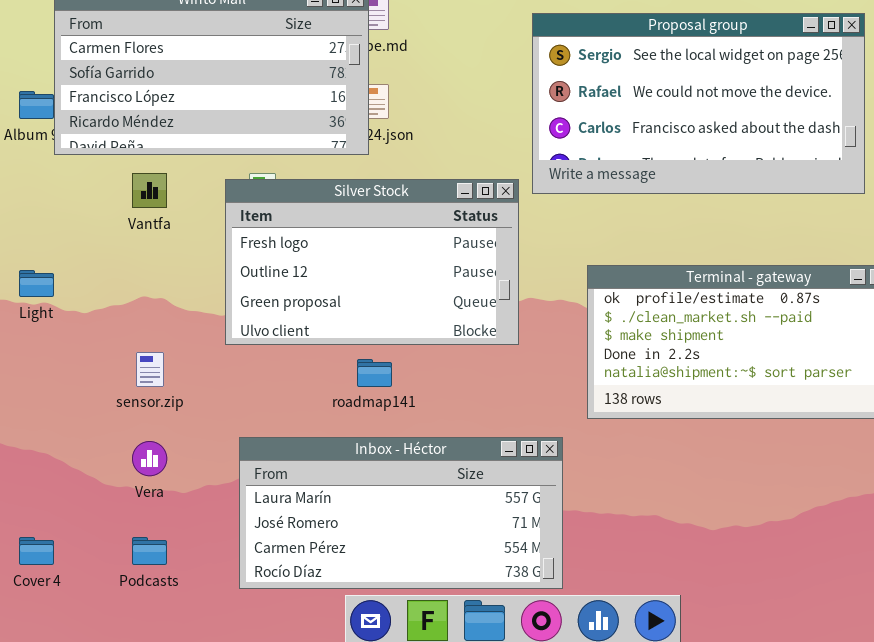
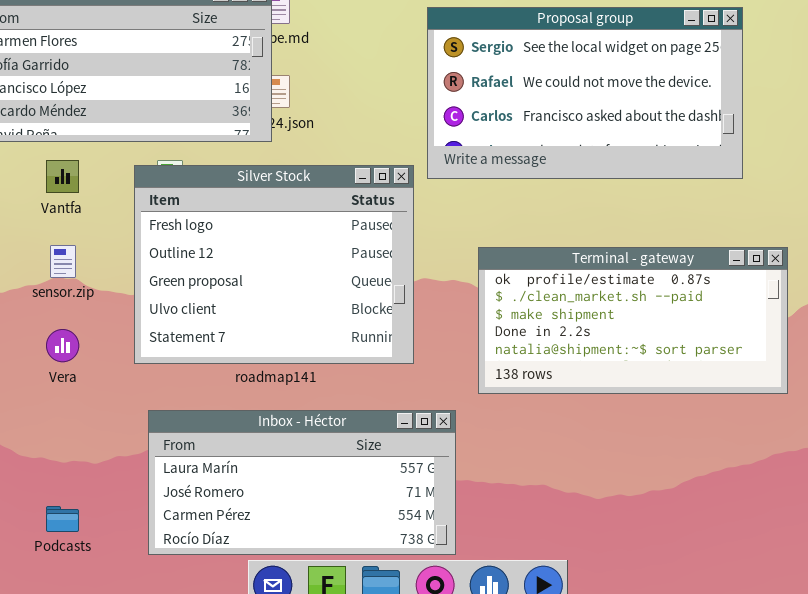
Silver Stock: [225,179,519,345] -> [134,165,414,364], resized
sensor.zip: [136,352,164,387] -> [50,245,76,278], moved
Vera: [132,441,167,476] -> [46,329,79,362], moved

